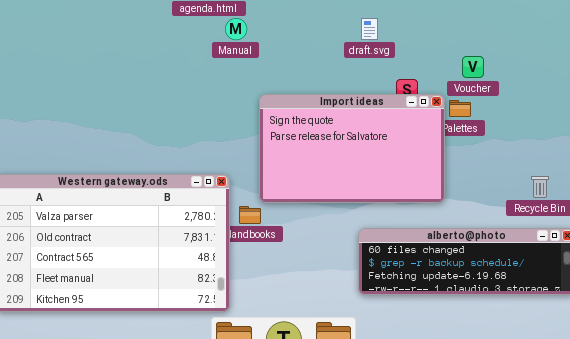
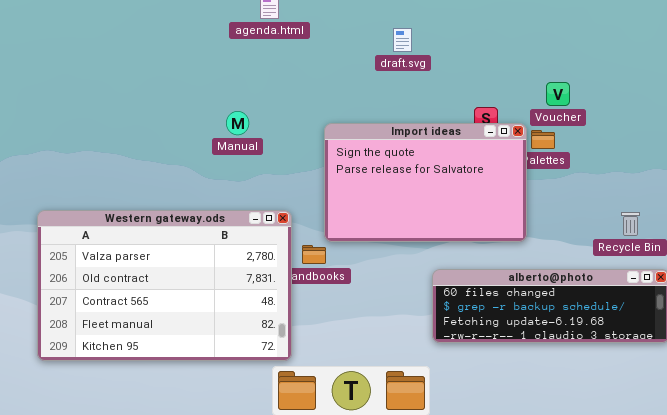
Manual: [225,18,247,40] -> [226,111,249,135], moved
draft.svg: [361,18,378,40] -> [393,28,412,52], moved

